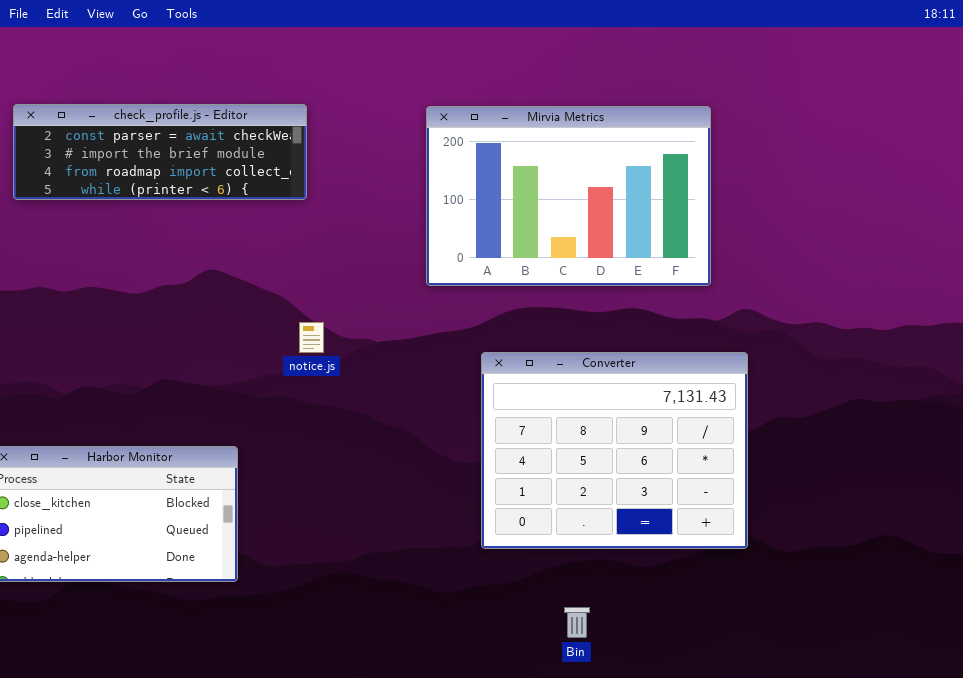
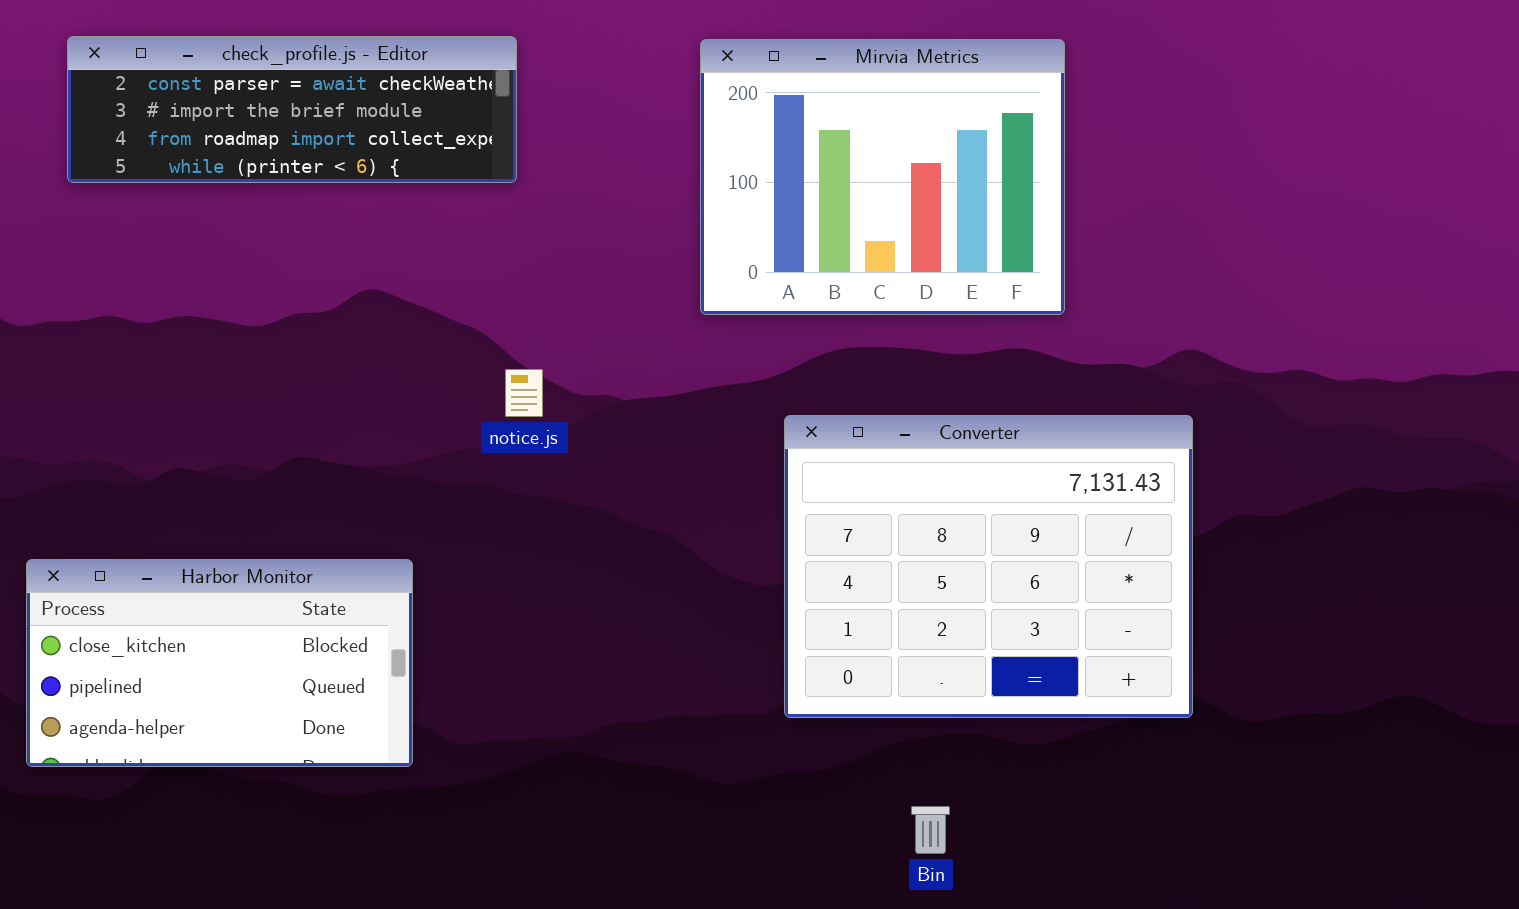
Mirvia Metrics: [426,106,711,286] -> [700,39,1065,315], resized

